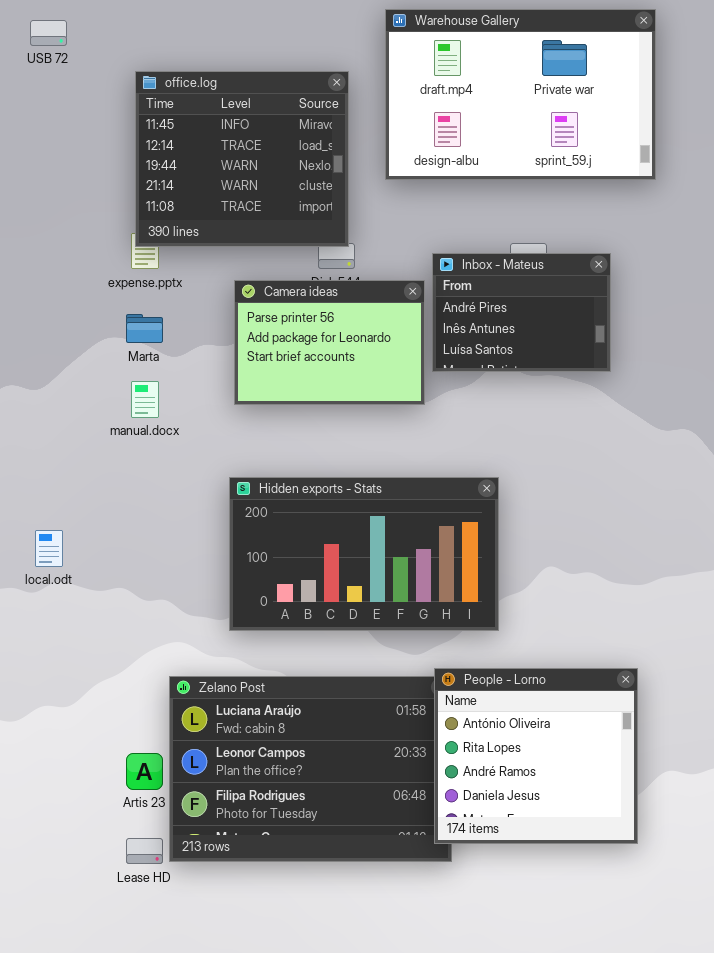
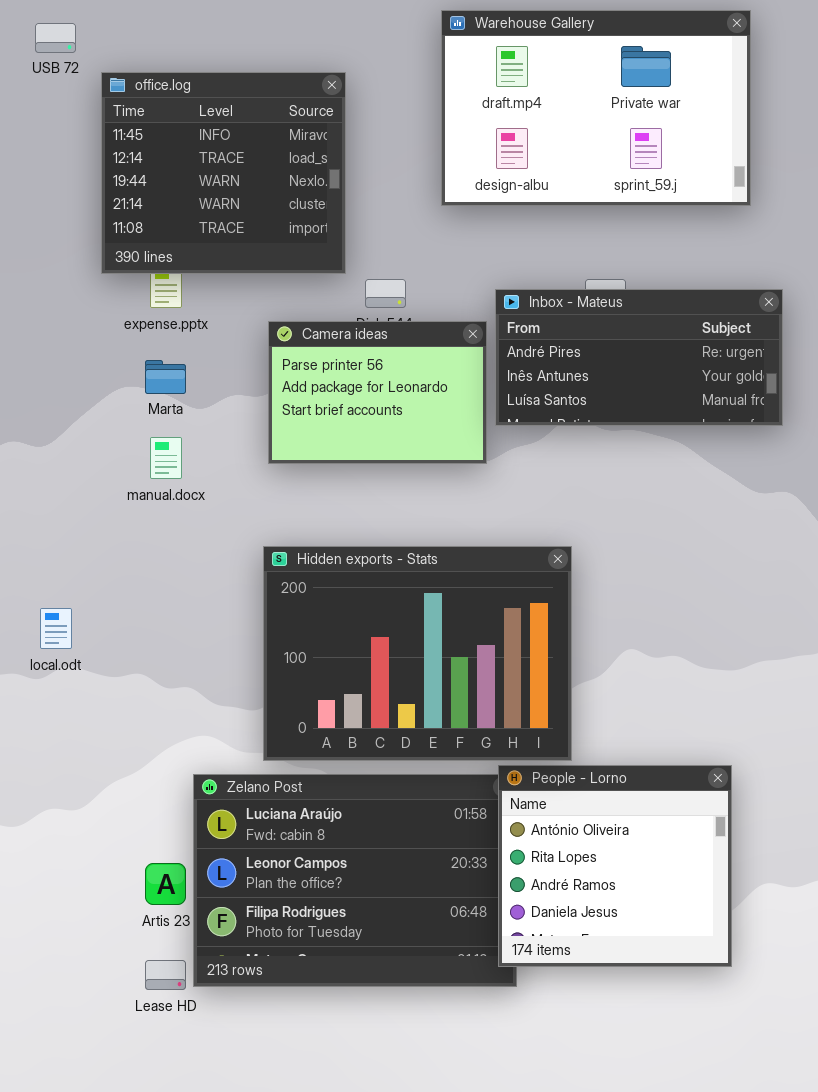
office.log: [135,71,349,247] -> [101,72,346,274], moved
Inbox - Mateus: [432,253,611,372] -> [495,289,783,426], resized
Hidden exports - Stats: [229,477,499,631] -> [263,546,572,761], resized

